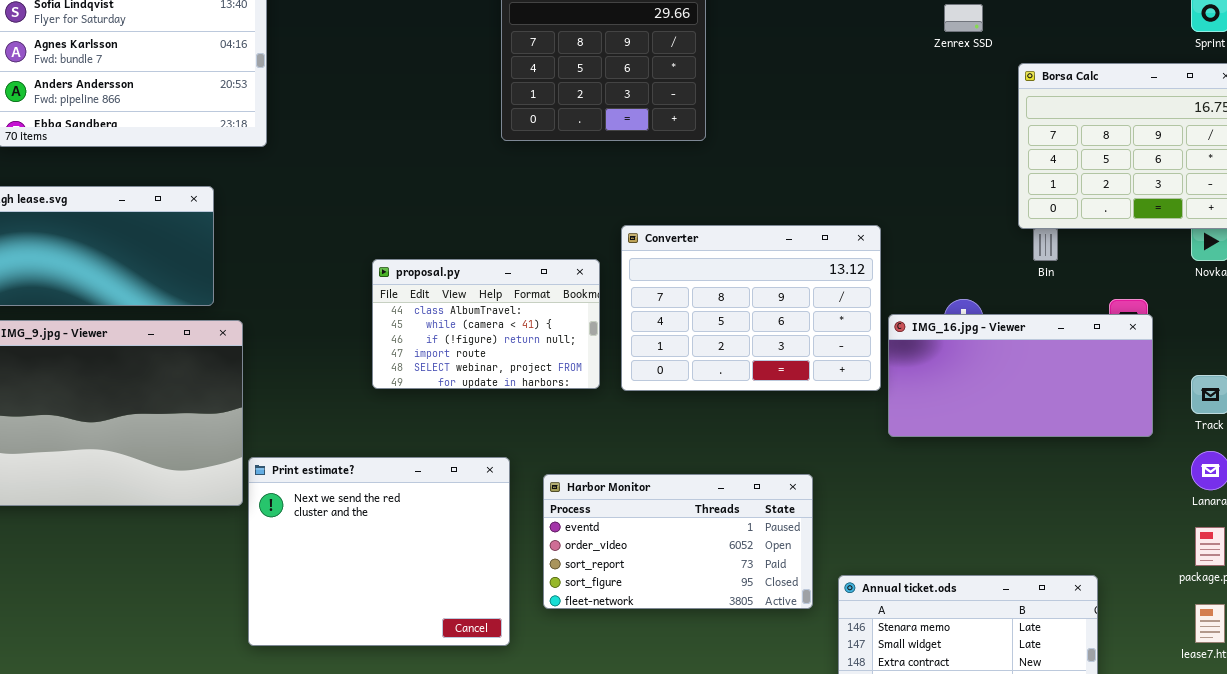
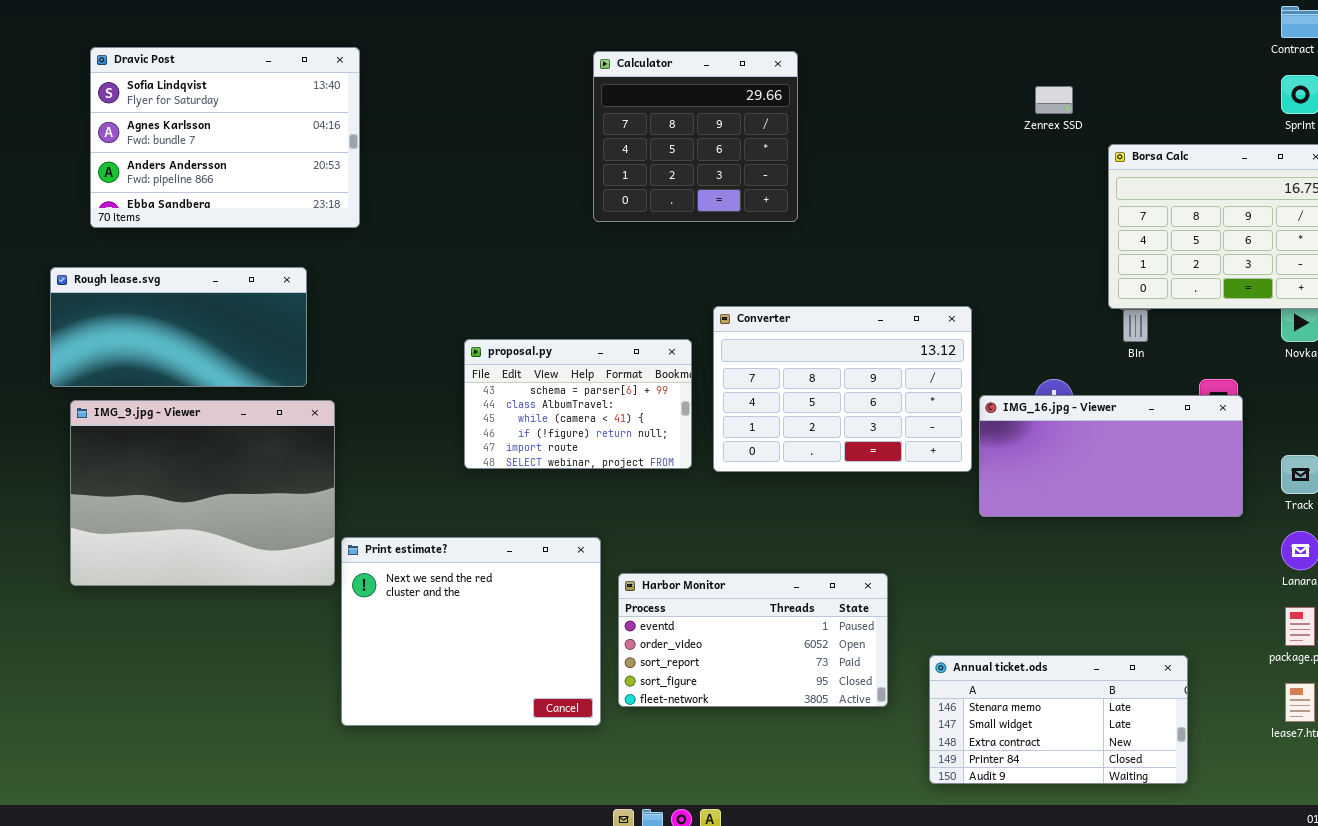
proposal.py: [372,259,600,389] -> [464,339,692,469], scrolled up 1 row
Harbor Monitor: [543,474,813,609] -> [618,573,888,707], moved

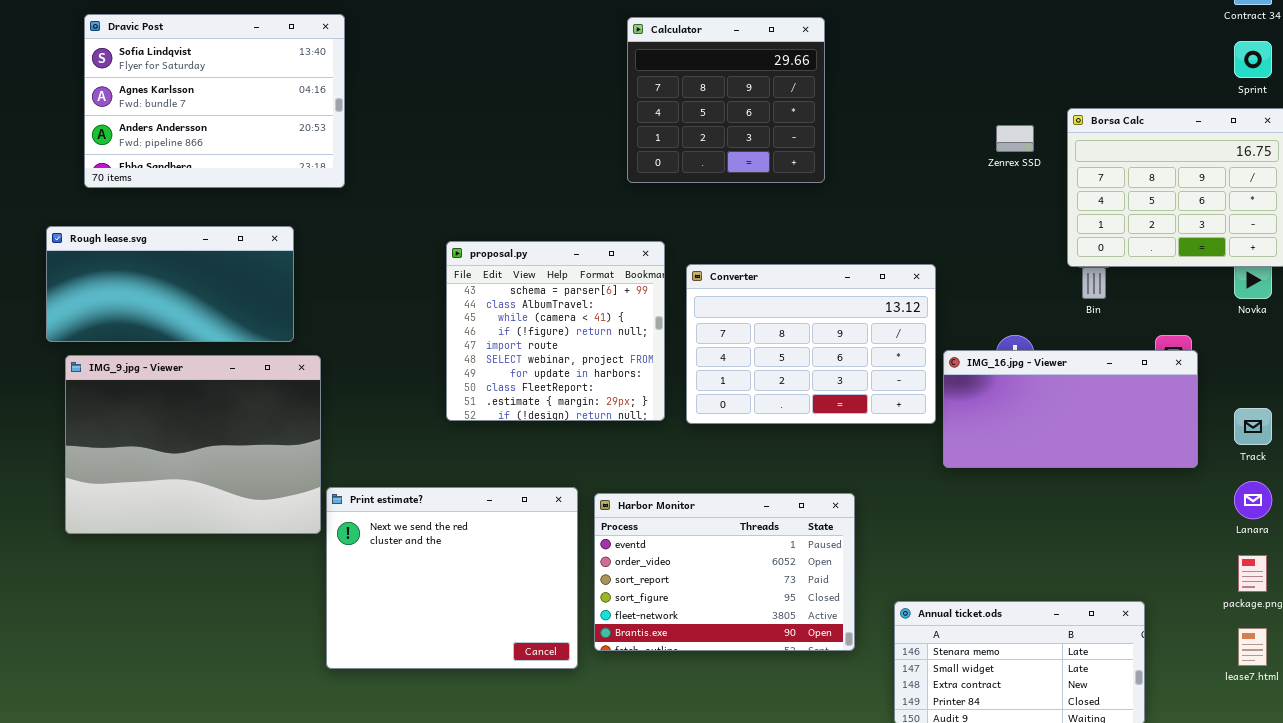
Calculator: [593,51,798,222] -> [627,17,825,183], moved
Zenrex SSD: [1035,86,1073,114] -> [996,125,1034,152], moved
proposal.py: [464,339,692,469] -> [446,241,665,421], resized
Harbor Monitor: [618,573,888,707] -> [594,493,855,651], resized

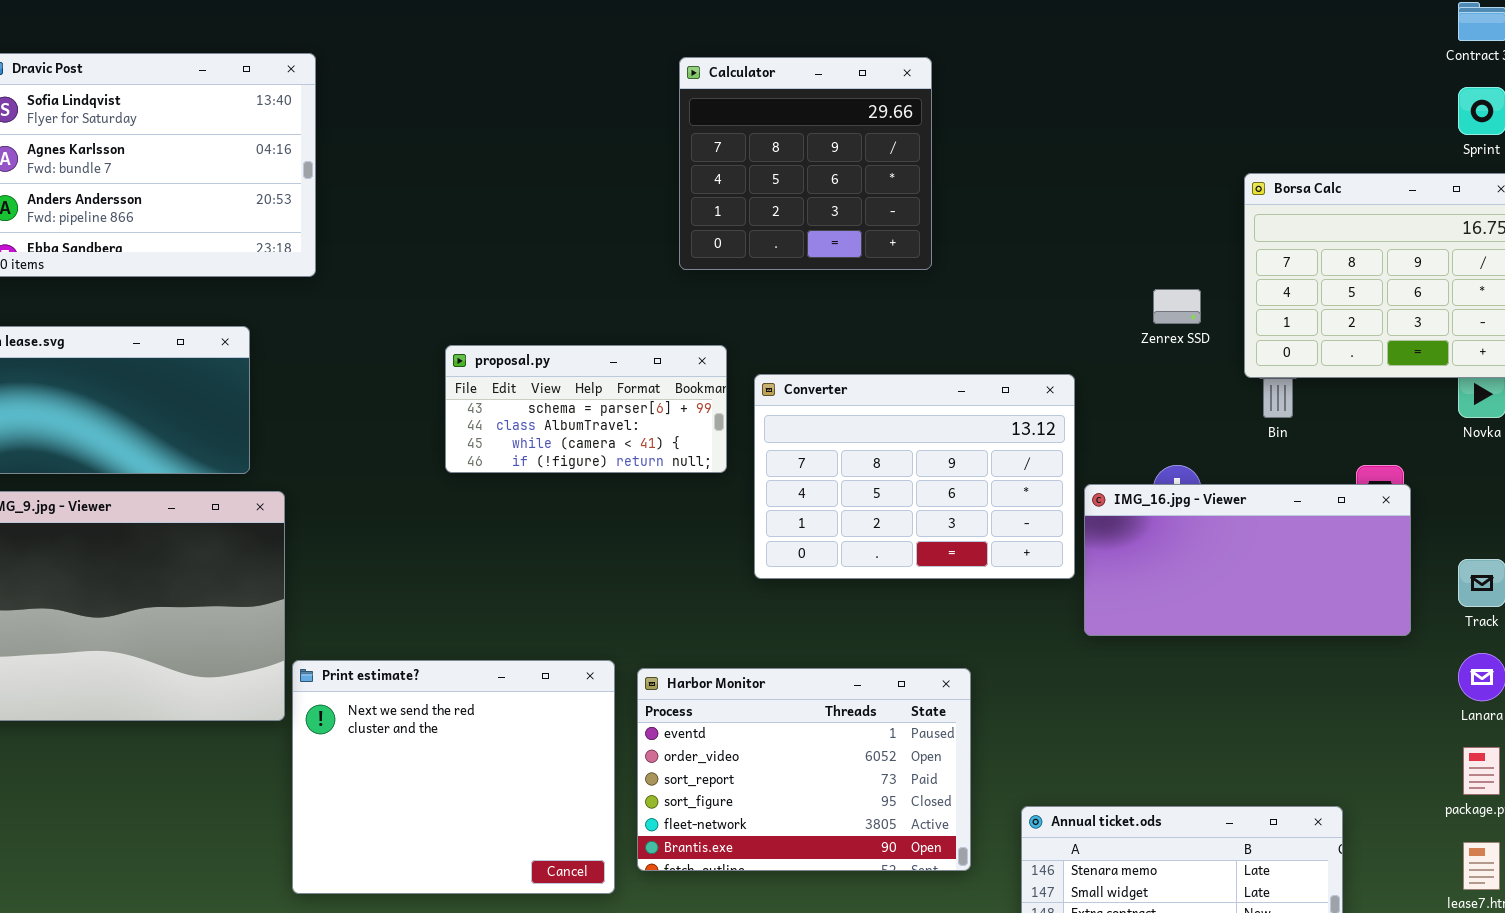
Zenrex SSD: [996,125,1034,152] -> [1153,289,1201,324], moved
proposal.py: [446,241,665,421] -> [445,345,727,473], resized

